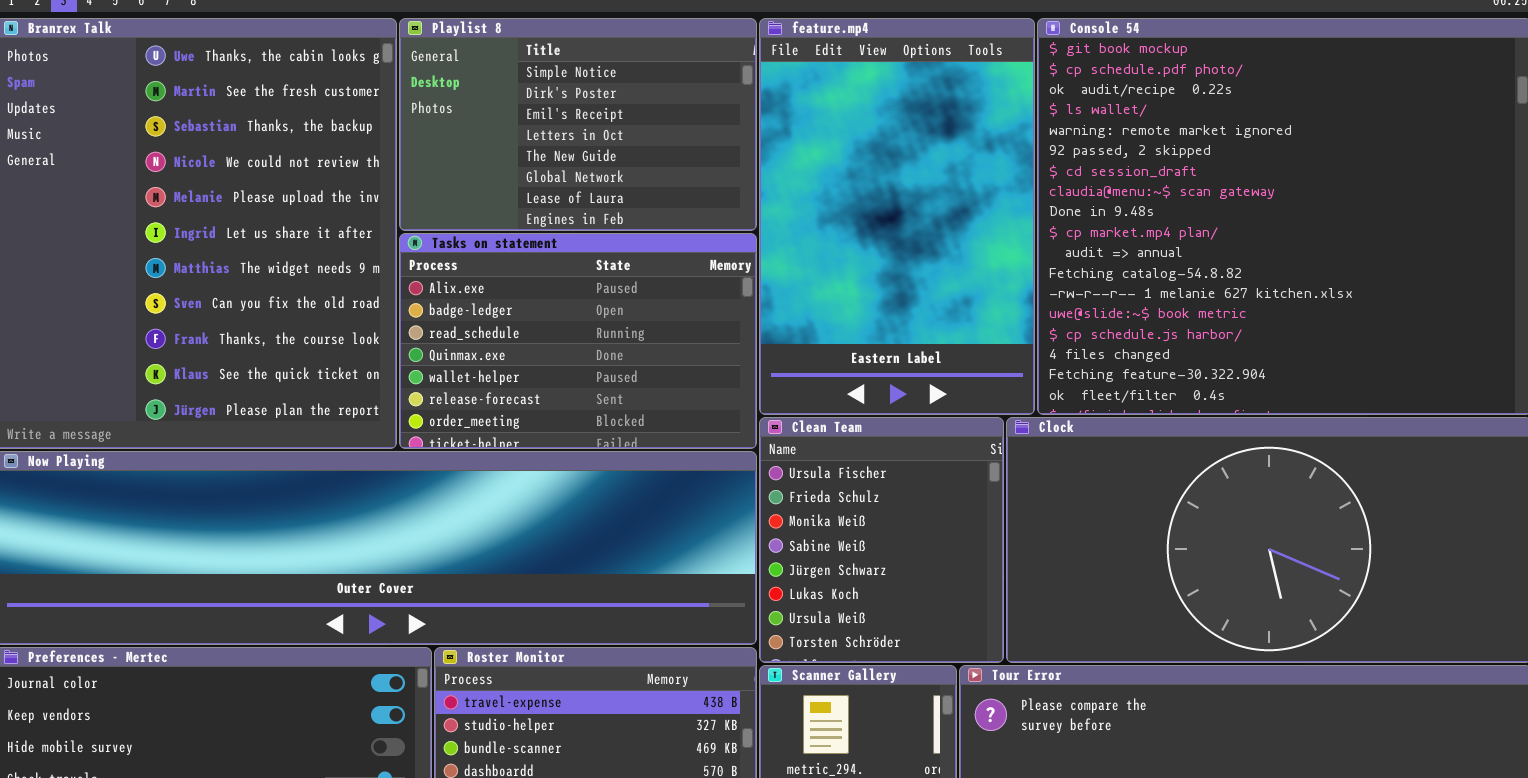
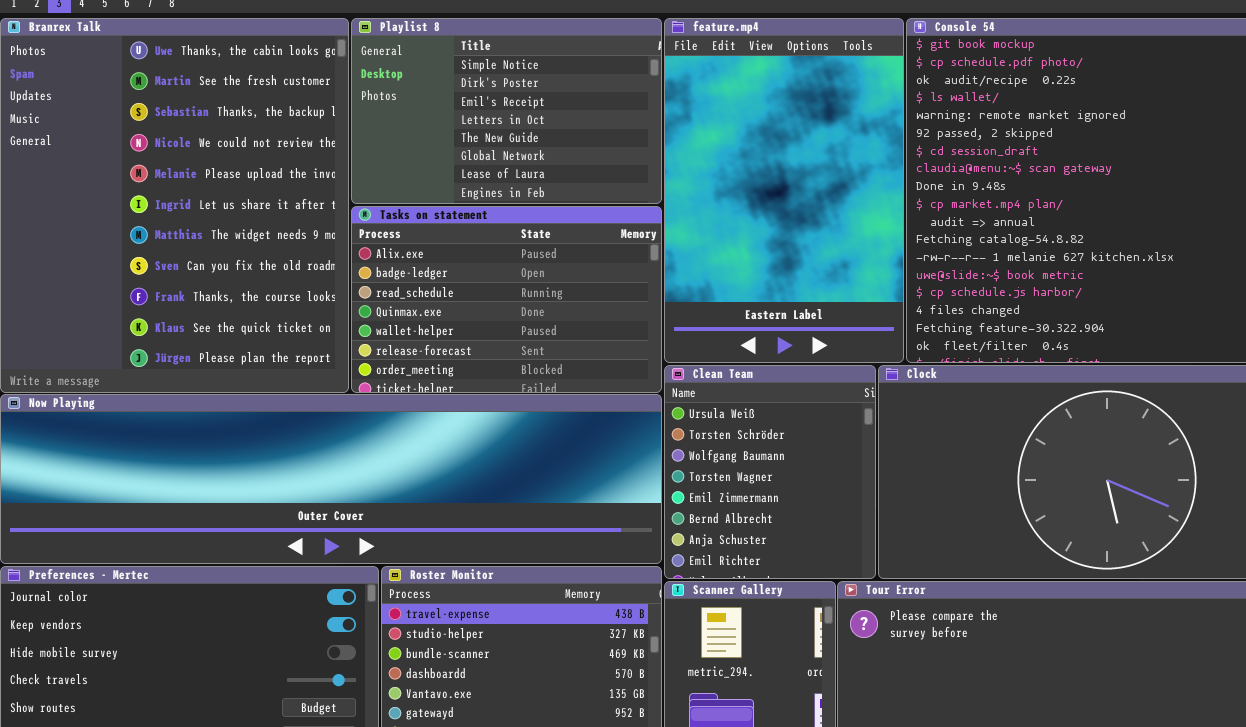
Clean Team: [759,417,1004,663] -> [664,365,876,579], scrolled down 6 rows

